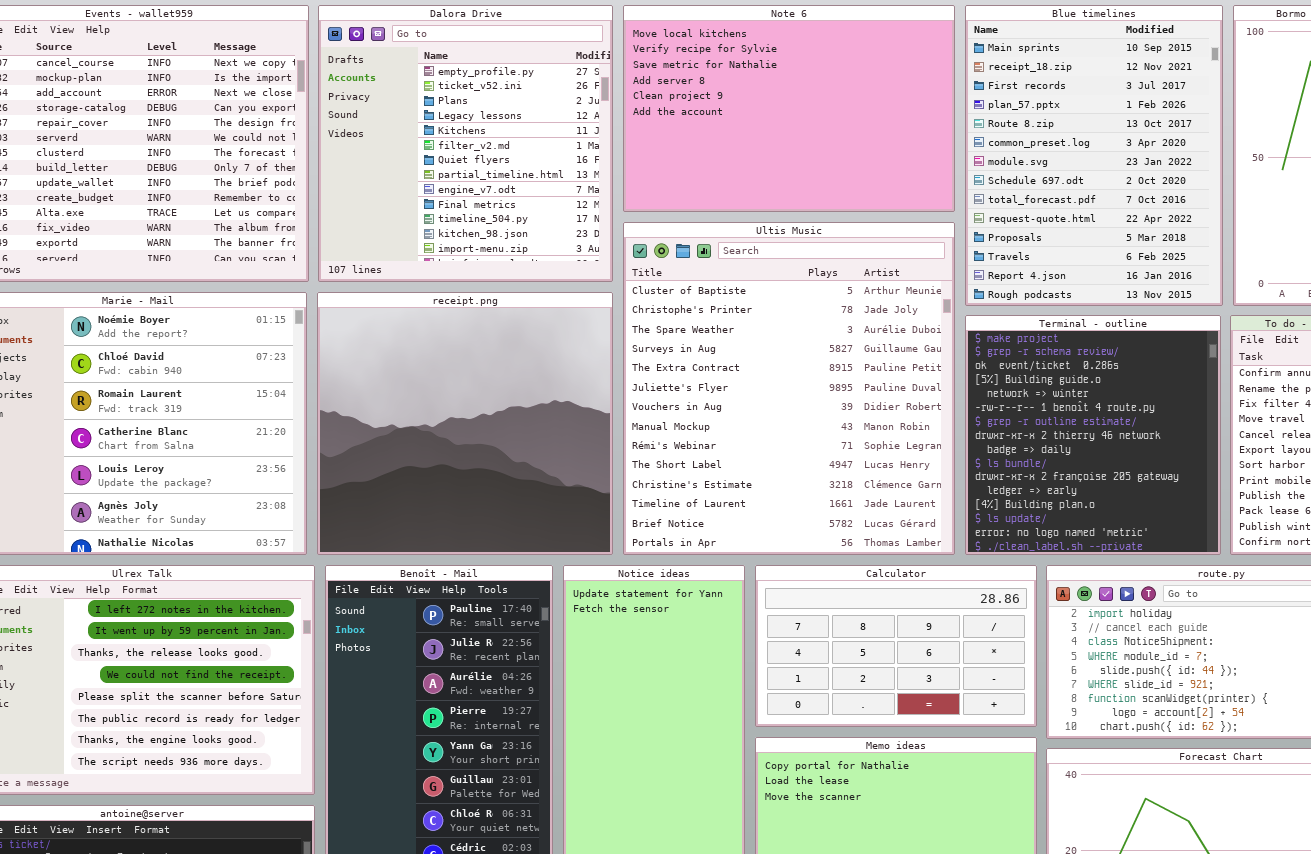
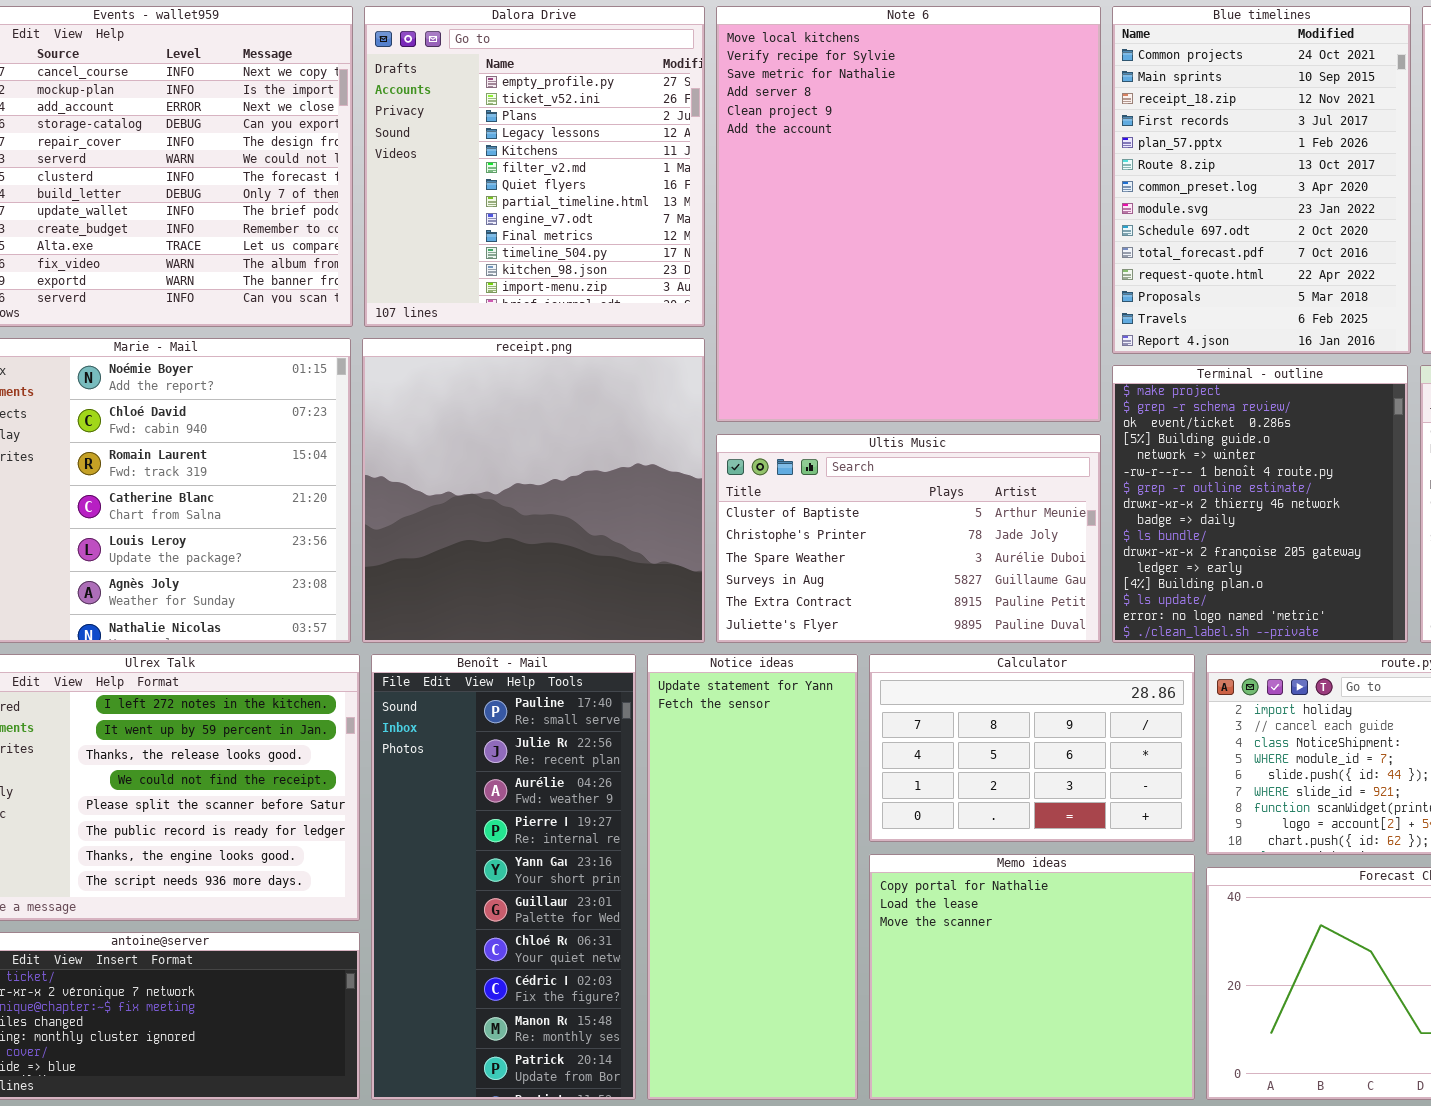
Note 6: [623,5,955,212] -> [716,6,1101,422], resized
Blue timelines: [965,5,1223,306] -> [1112,6,1411,354], scrolled up 1 row
Ultis Music: [623,222,955,555] -> [716,434,1101,643], resized

